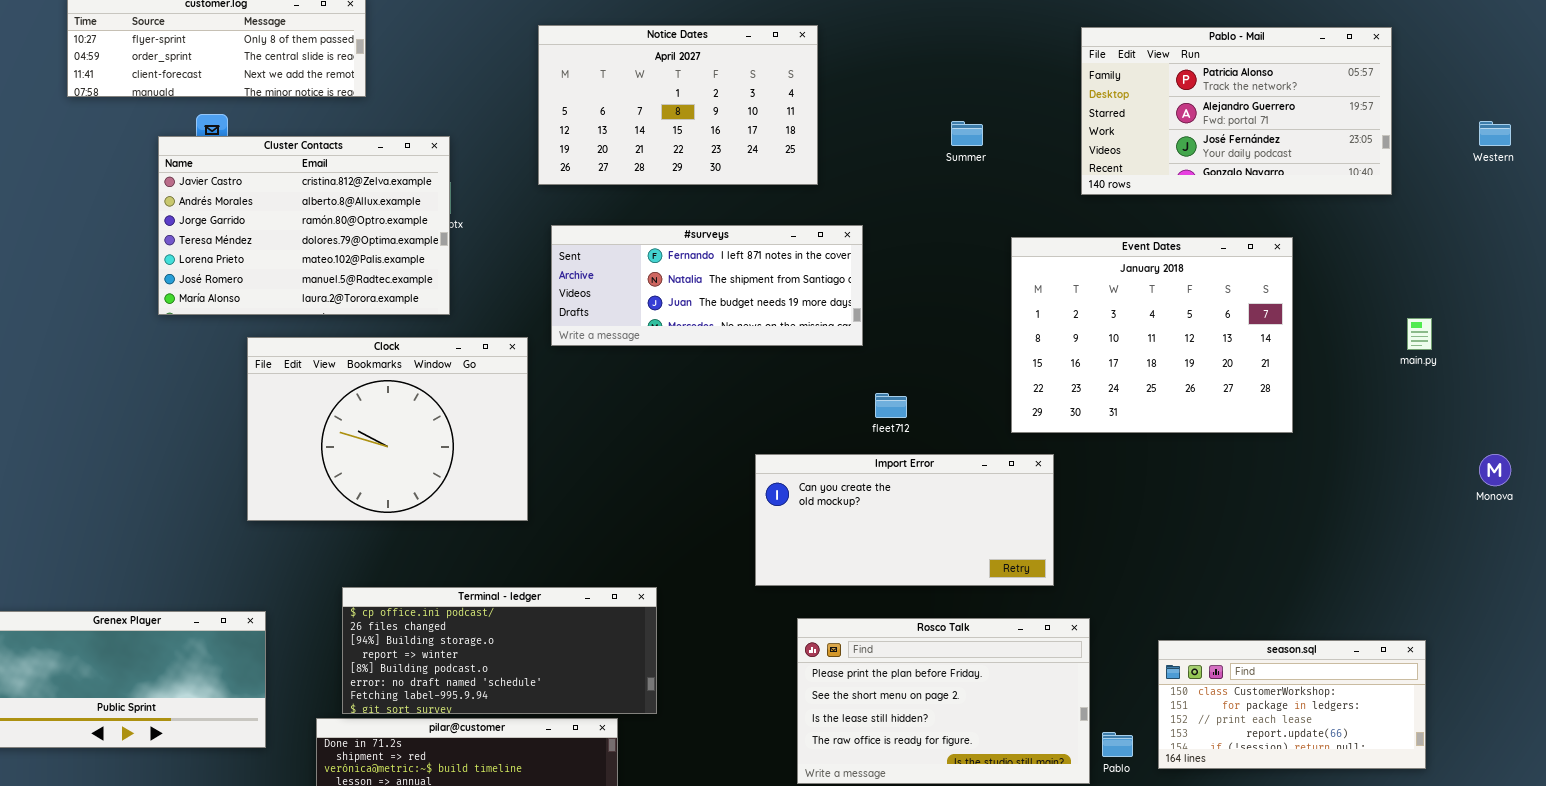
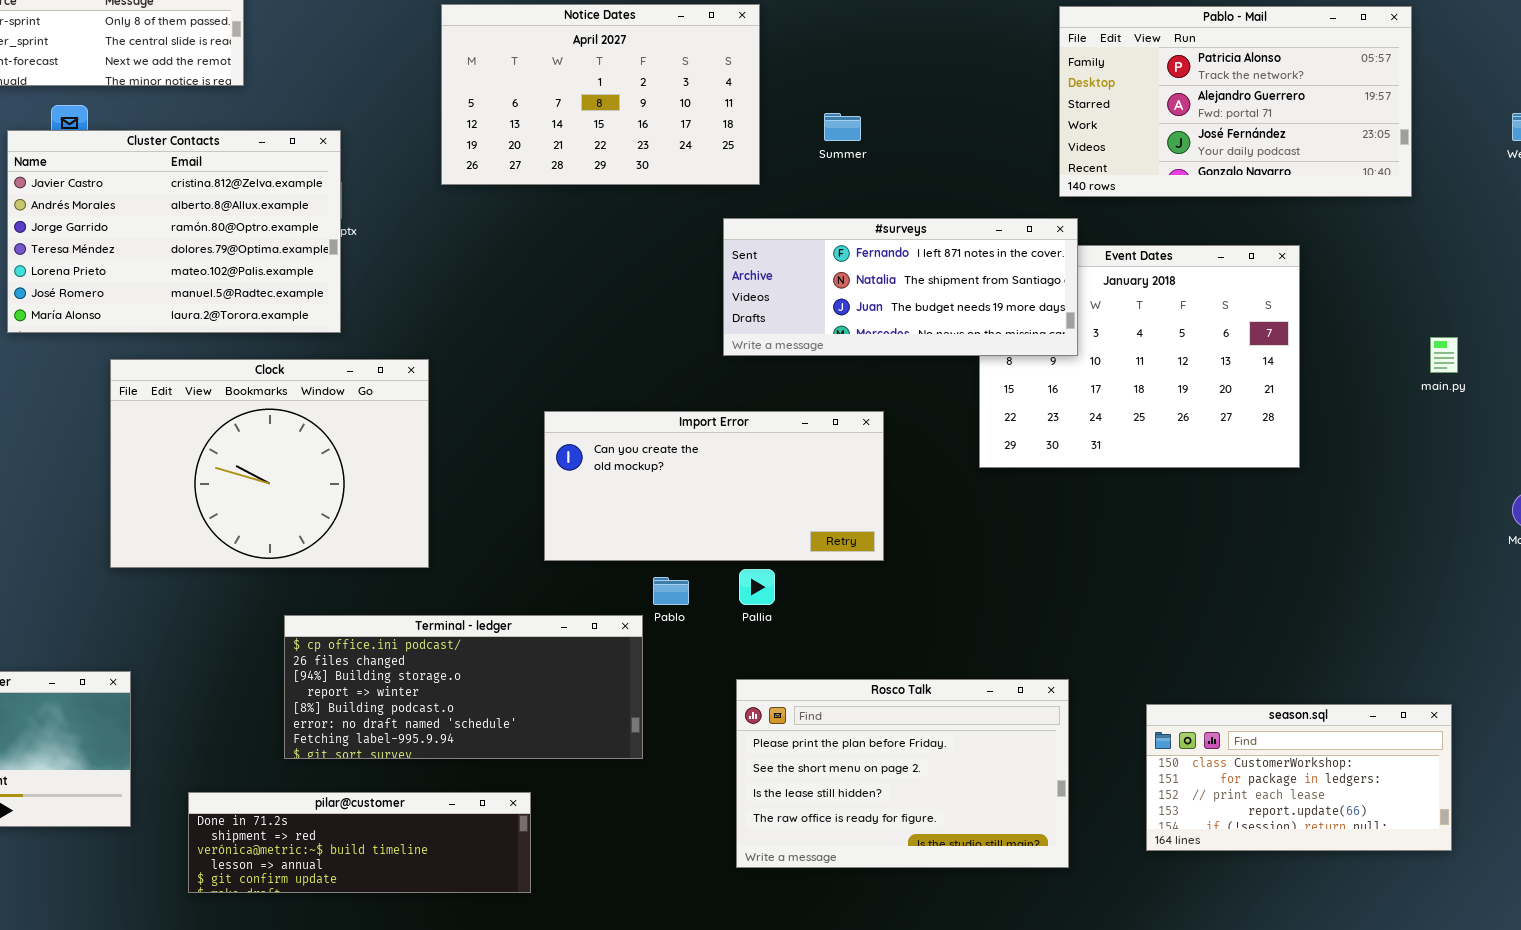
Summer: [951,121,983,146] -> [824,113,861,141], moved
#surveys: [551,225,863,346] -> [723,218,1078,356], moved
Import Error: [755,454,1054,586] -> [544,411,884,561], moved
Terminal - ledger: [342,587,657,714] -> [284,615,643,759], moved
Pablo: [1102,732,1133,757] -> [653,577,689,605], moved

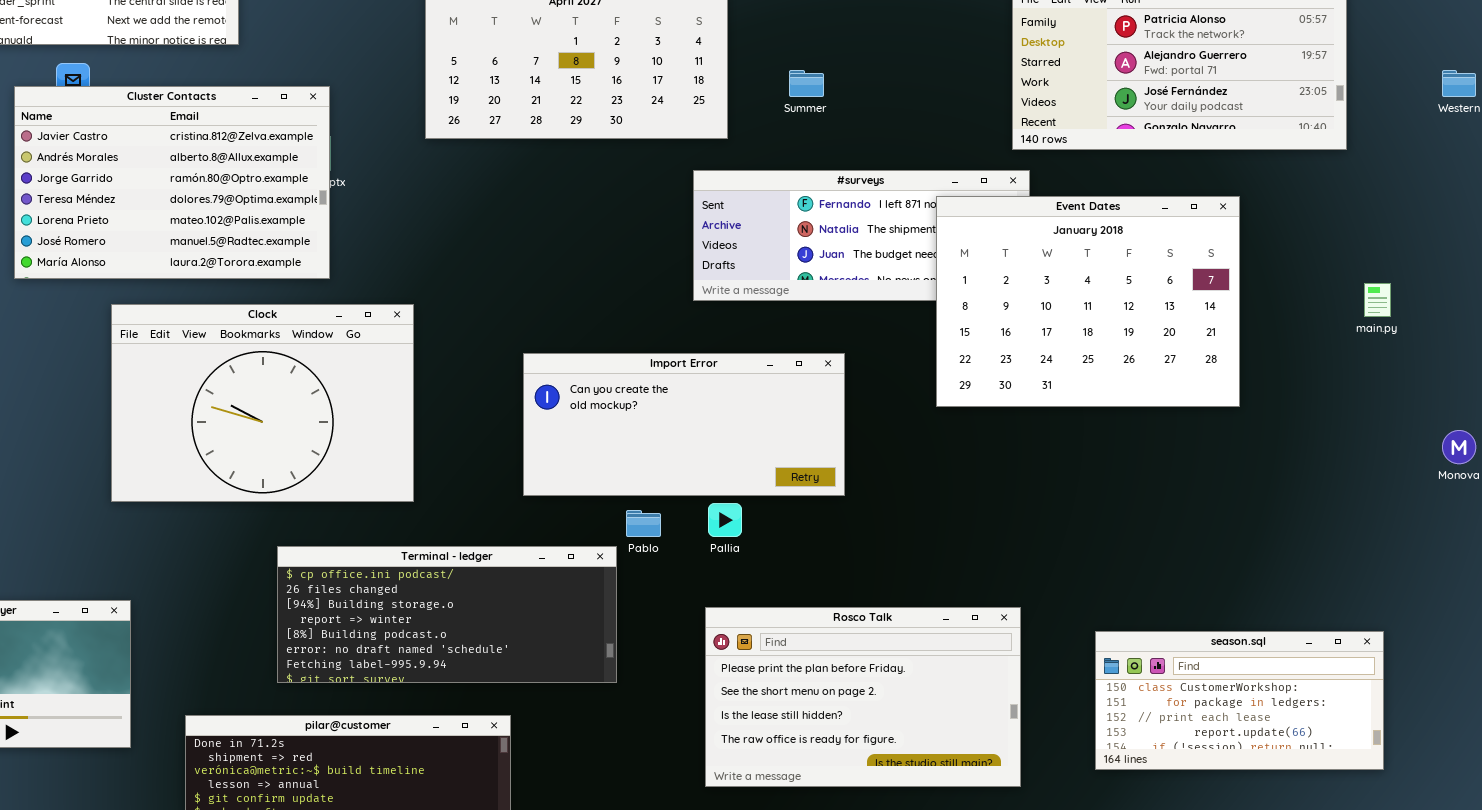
Event Dates: [979,245,1300,468] -> [936,196,1240,407], raised

